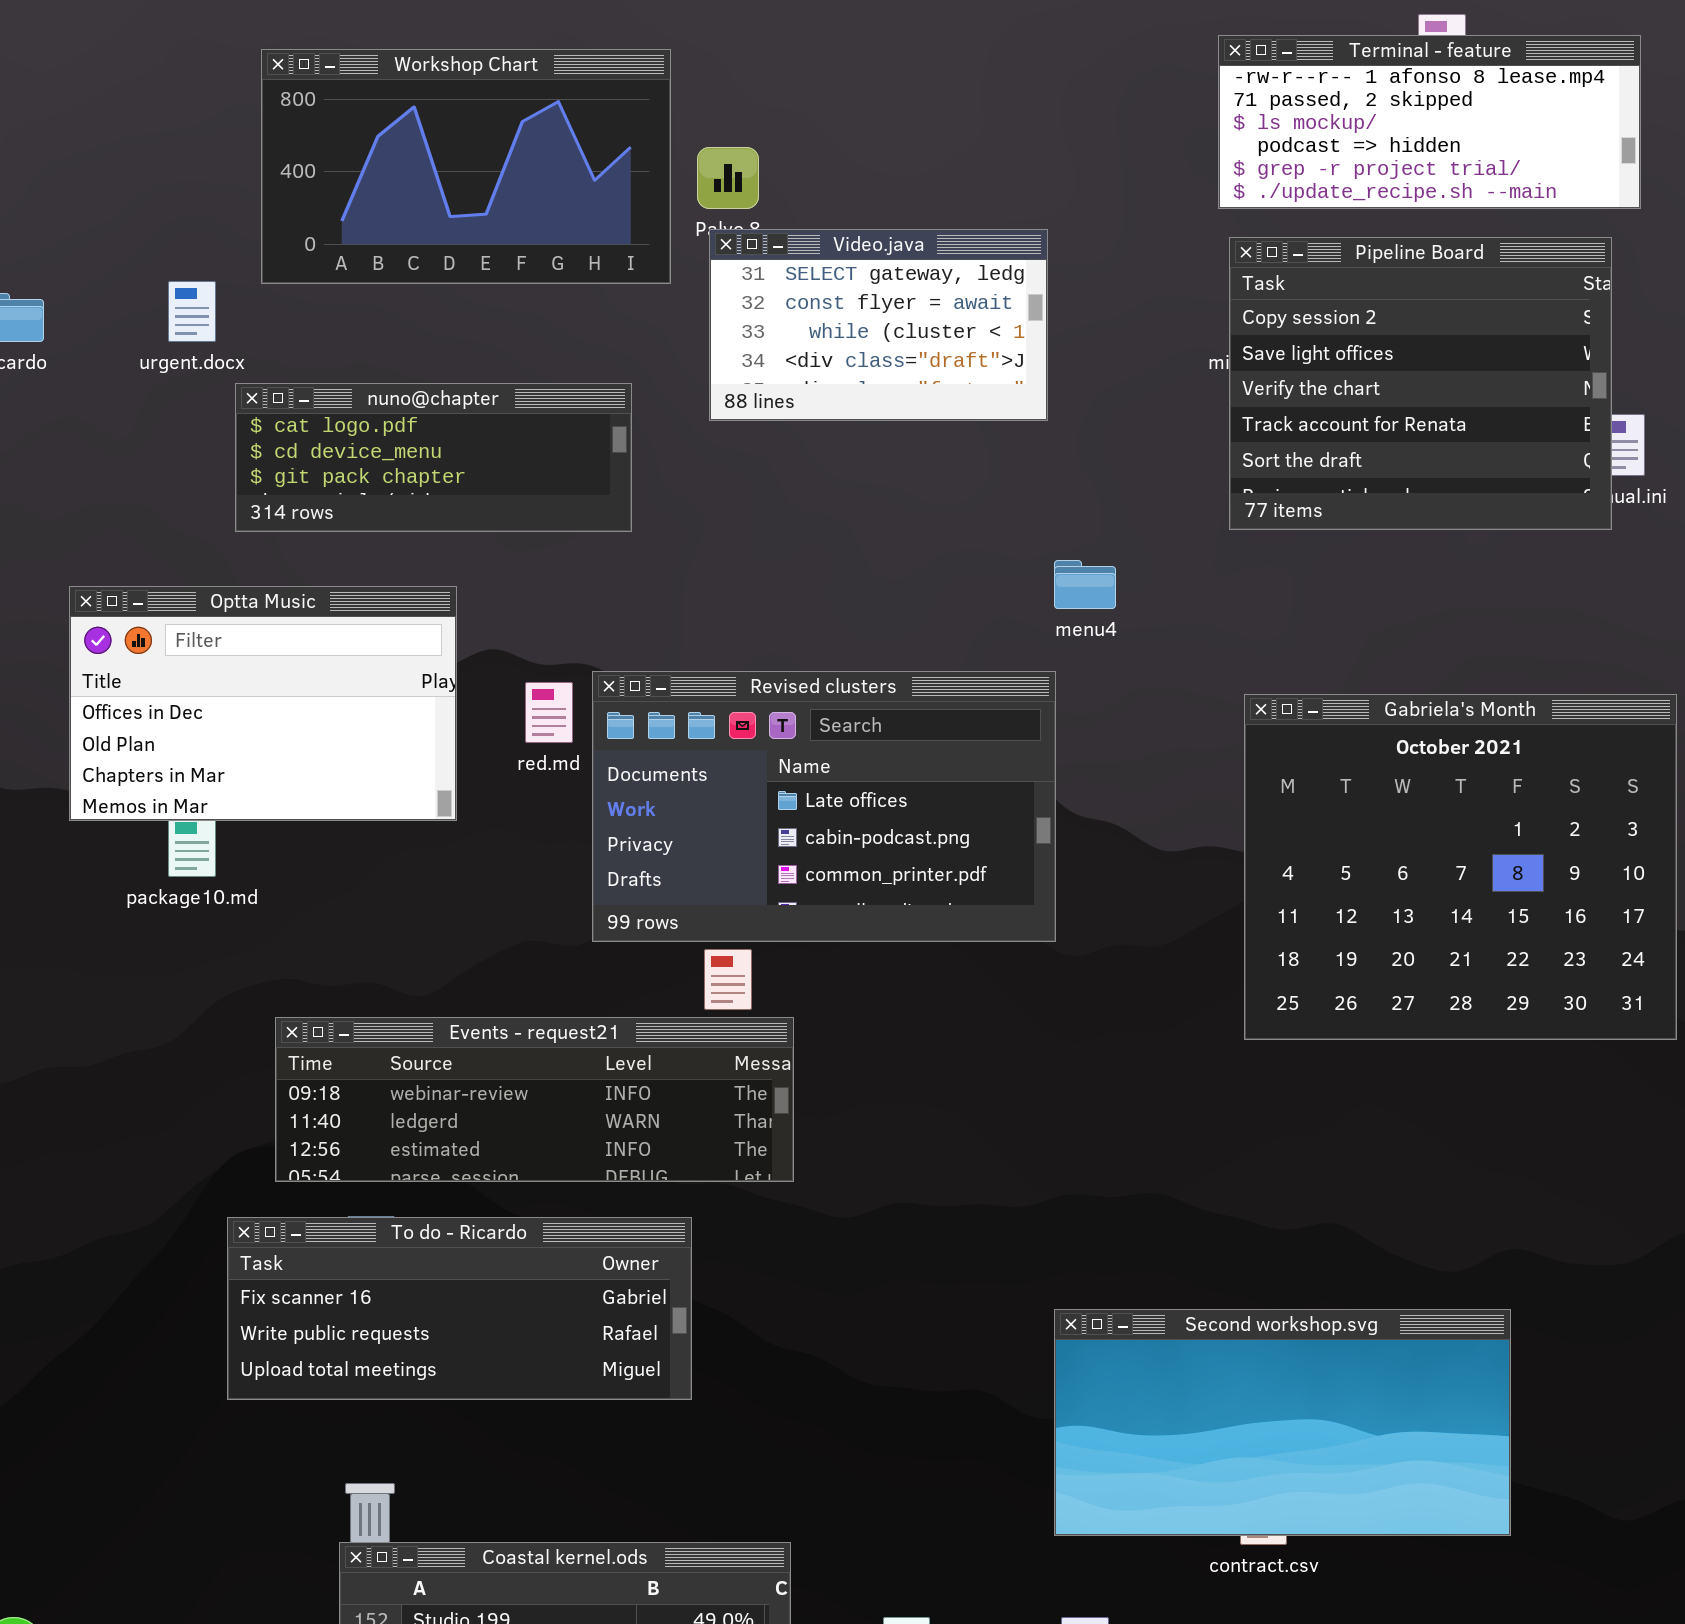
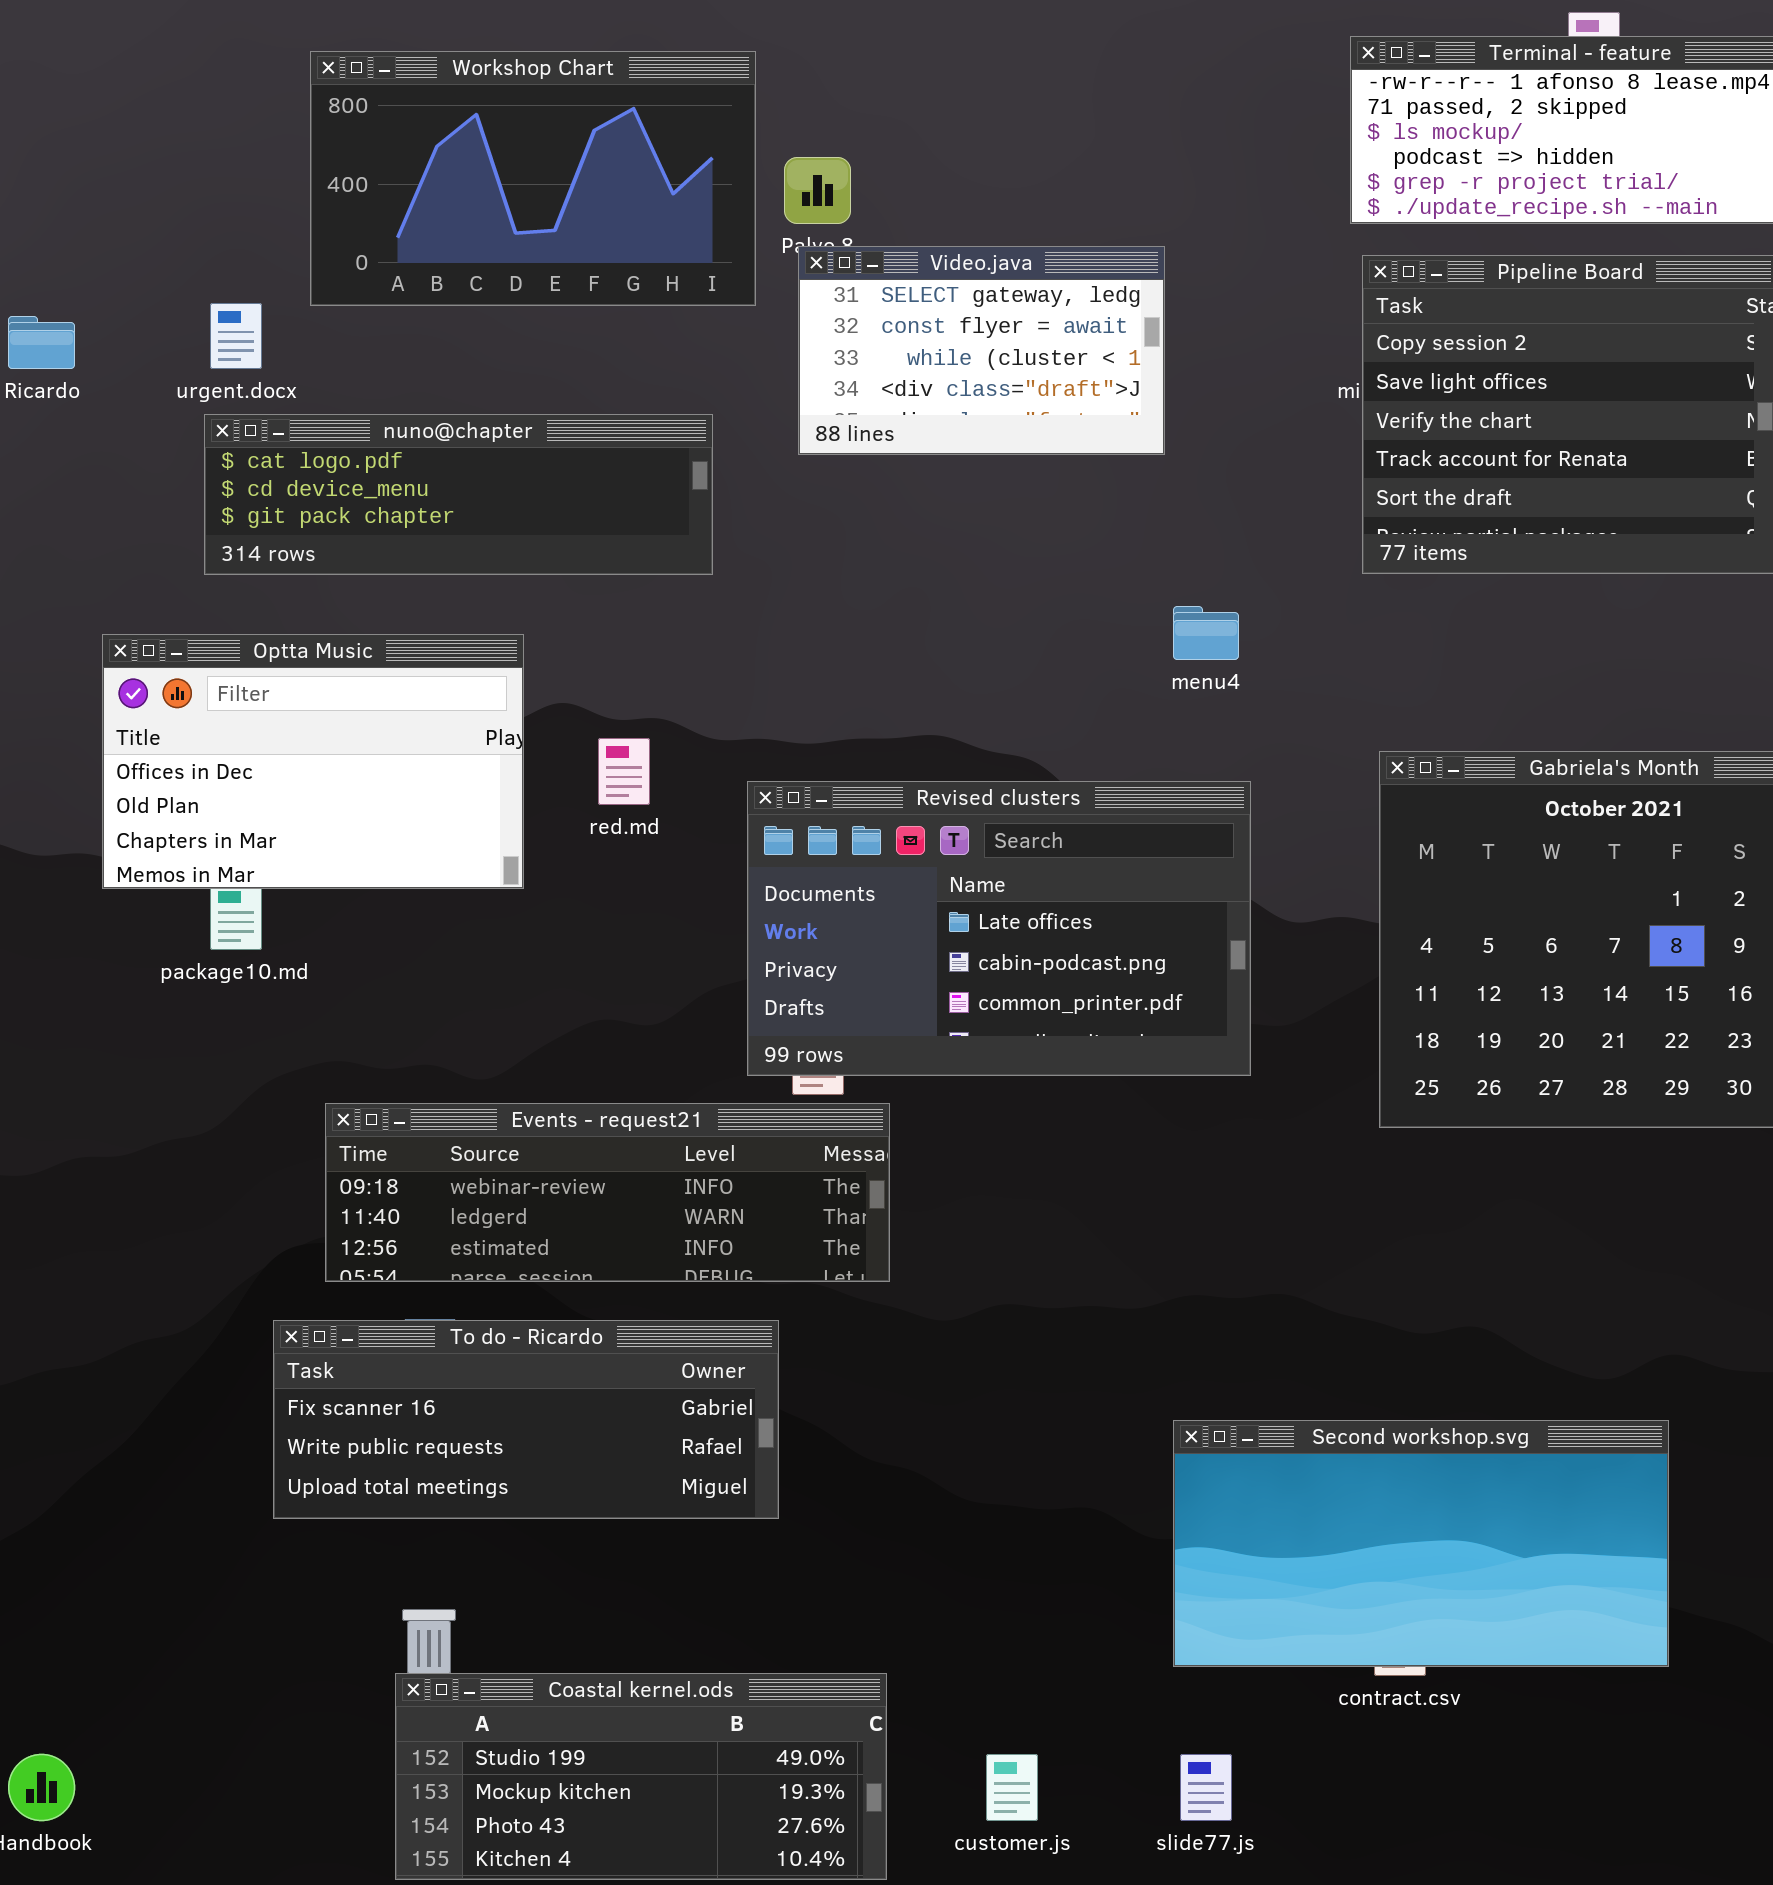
nuno@chapter: [235,383,632,532] -> [204,414,713,575], resized
Revised clusters: [592,671,1056,942] -> [747,781,1251,1076], moved

